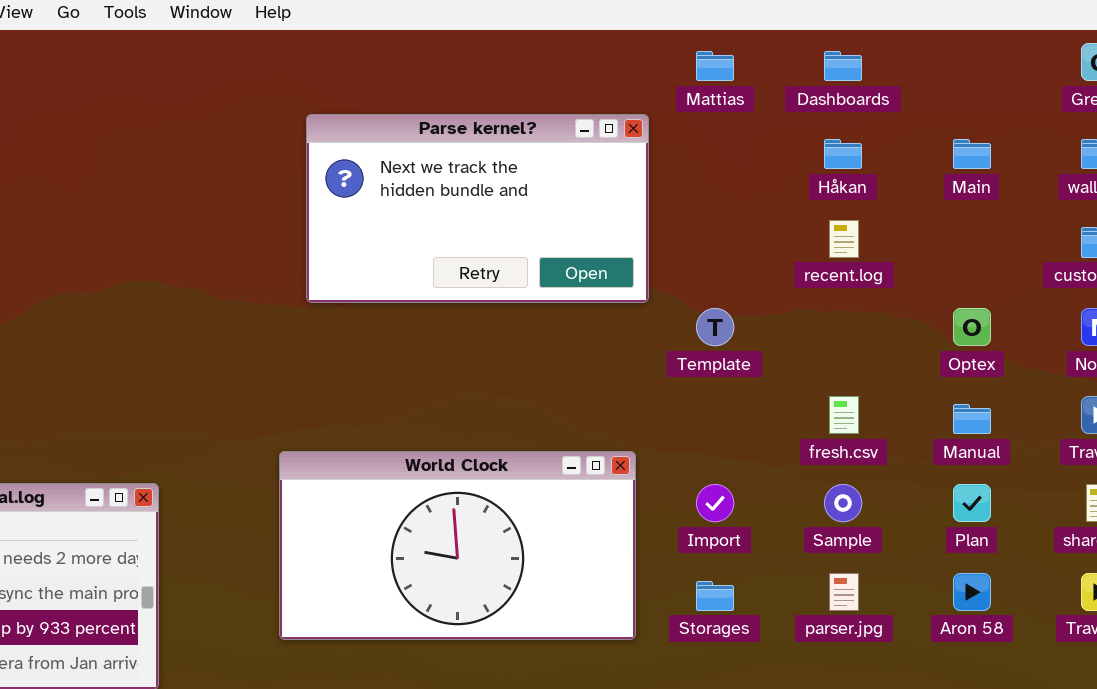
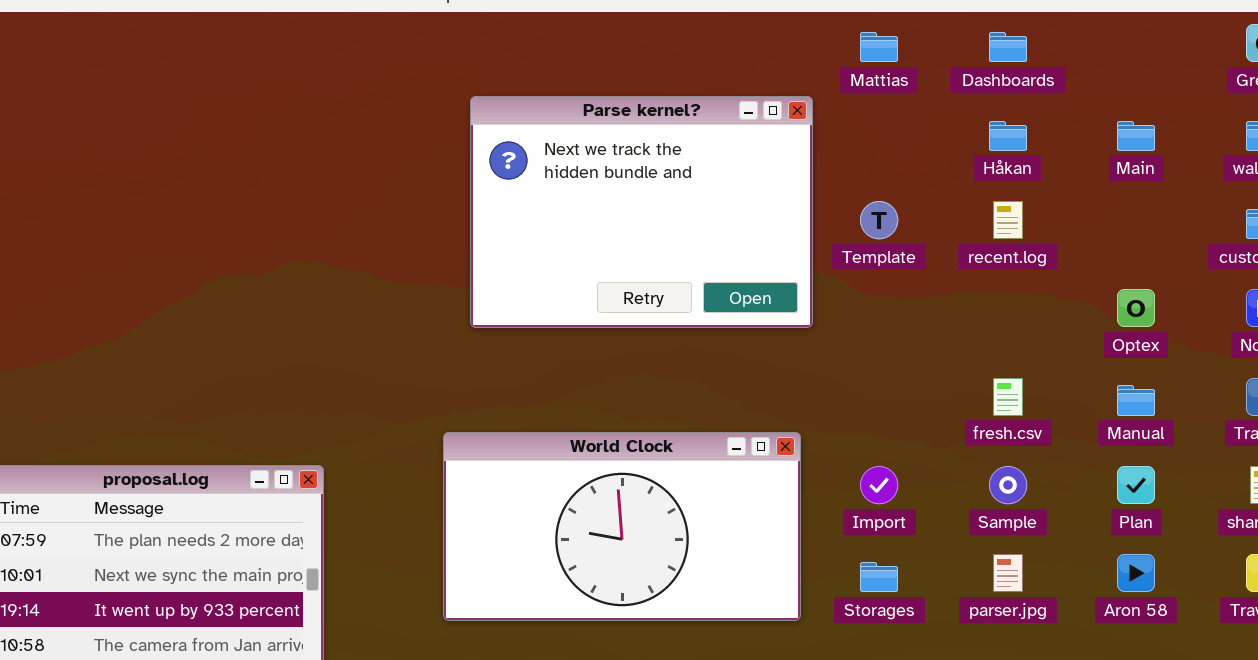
Parse kernel?: [306,114,649,303] -> [470,96,813,328], resized
Template: [696,308,734,346] -> [860,201,898,239], moved

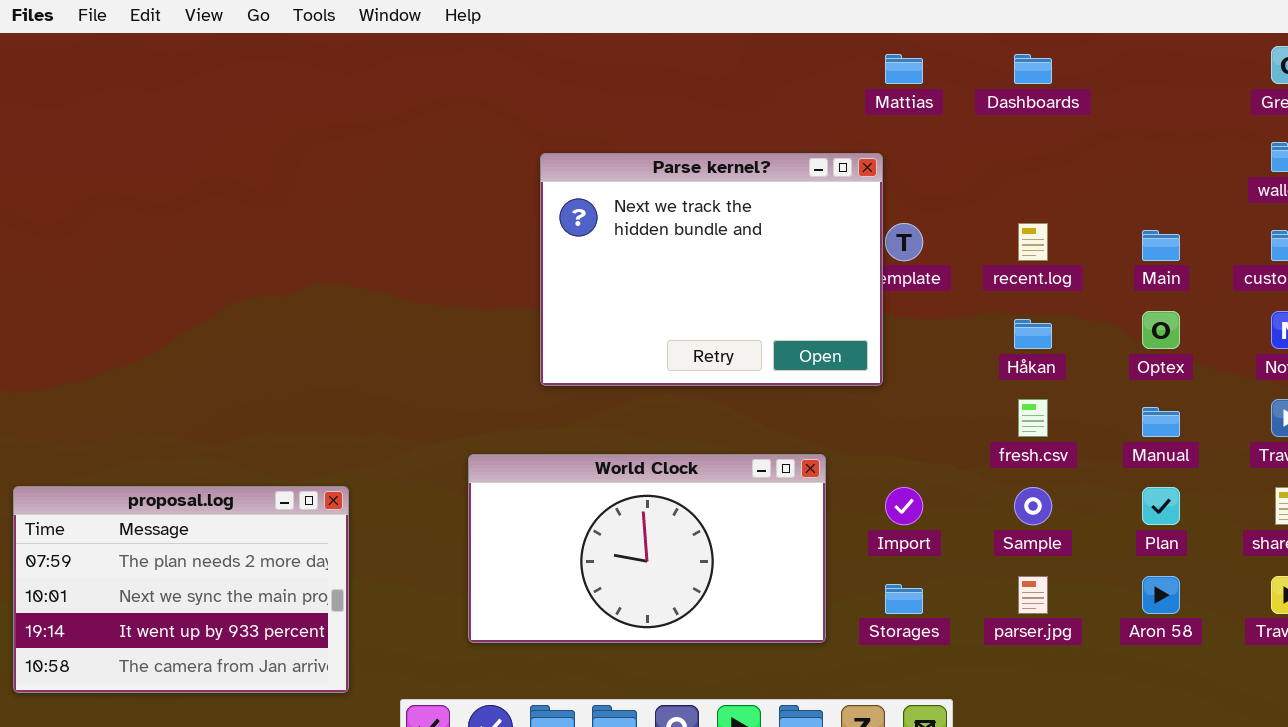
Parse kernel?: [470,96,813,328] -> [540,153,883,386], moved
Håkan: [989,121,1027,151] -> [1014,319,1052,349], moved
Main: [1117,121,1155,151] -> [1142,230,1180,261], moved

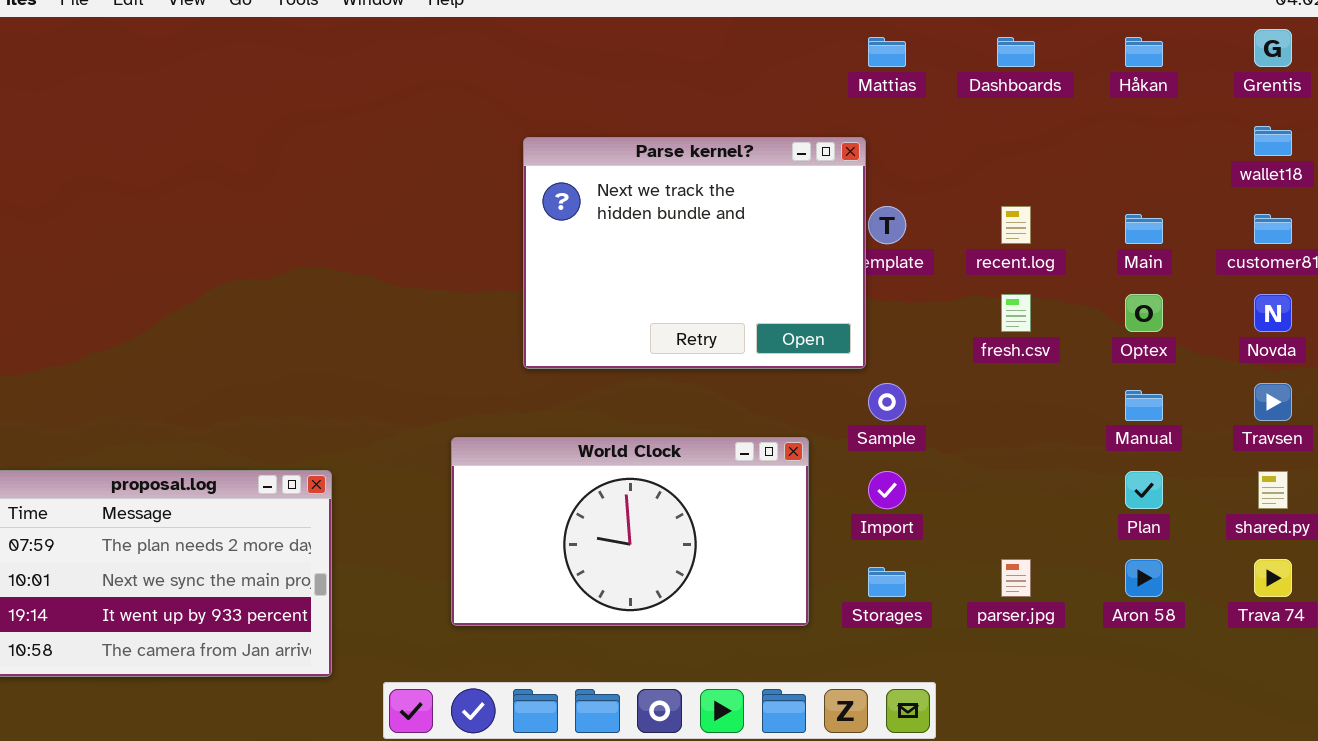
Håkan: [1014,319,1052,349] -> [1125,37,1163,67], moved
fresh.csv: [1018,399,1048,437] -> [1001,294,1031,332], moved
Sample: [1014,487,1052,525] -> [868,383,906,421], moved

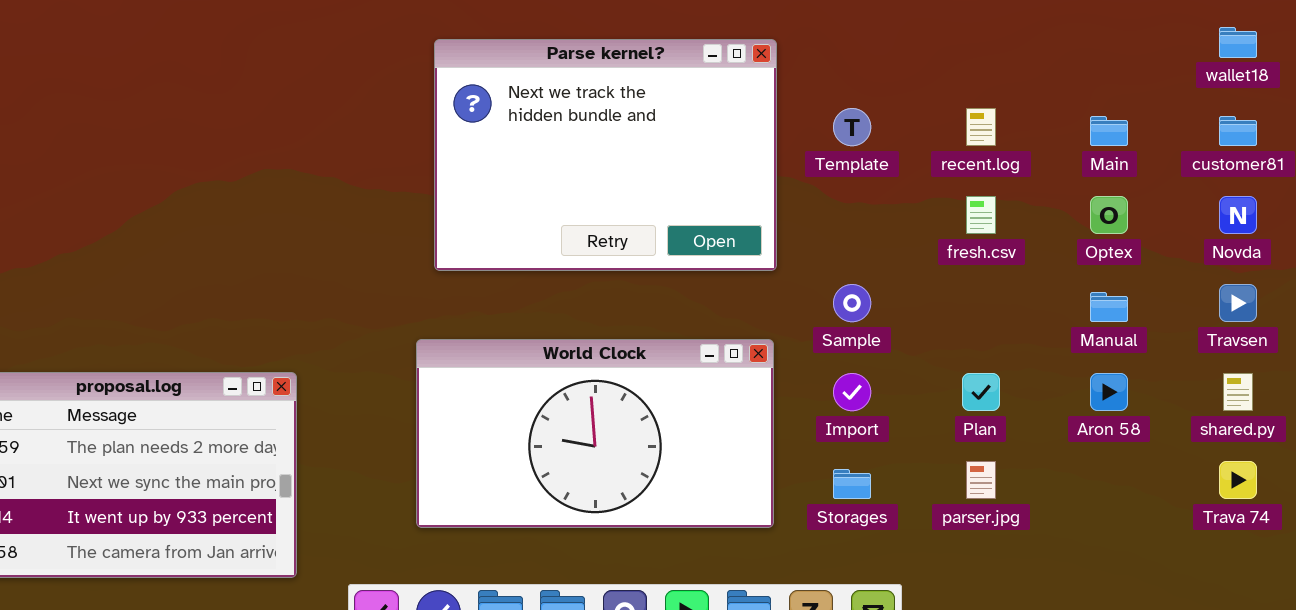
Parse kernel?: [523,137,866,369] -> [434,39,777,271], moved
Plan: [1125,471,1163,509] -> [962,373,1000,411], moved
Aron 58: [1125,559,1163,597] -> [1090,373,1128,411], moved

